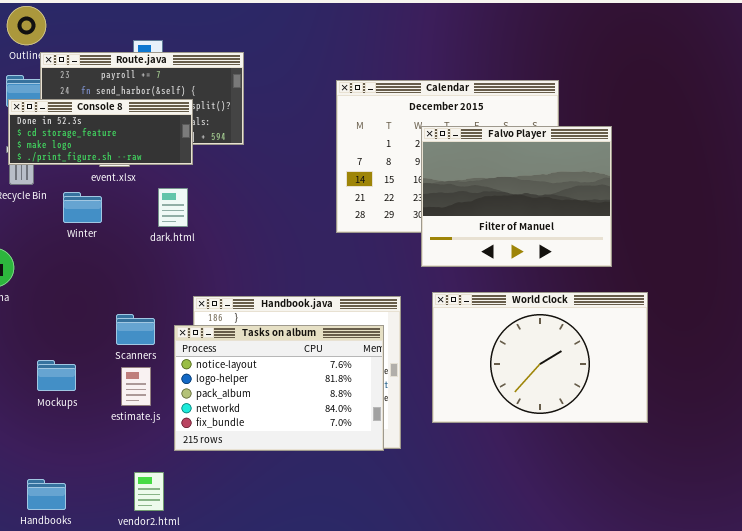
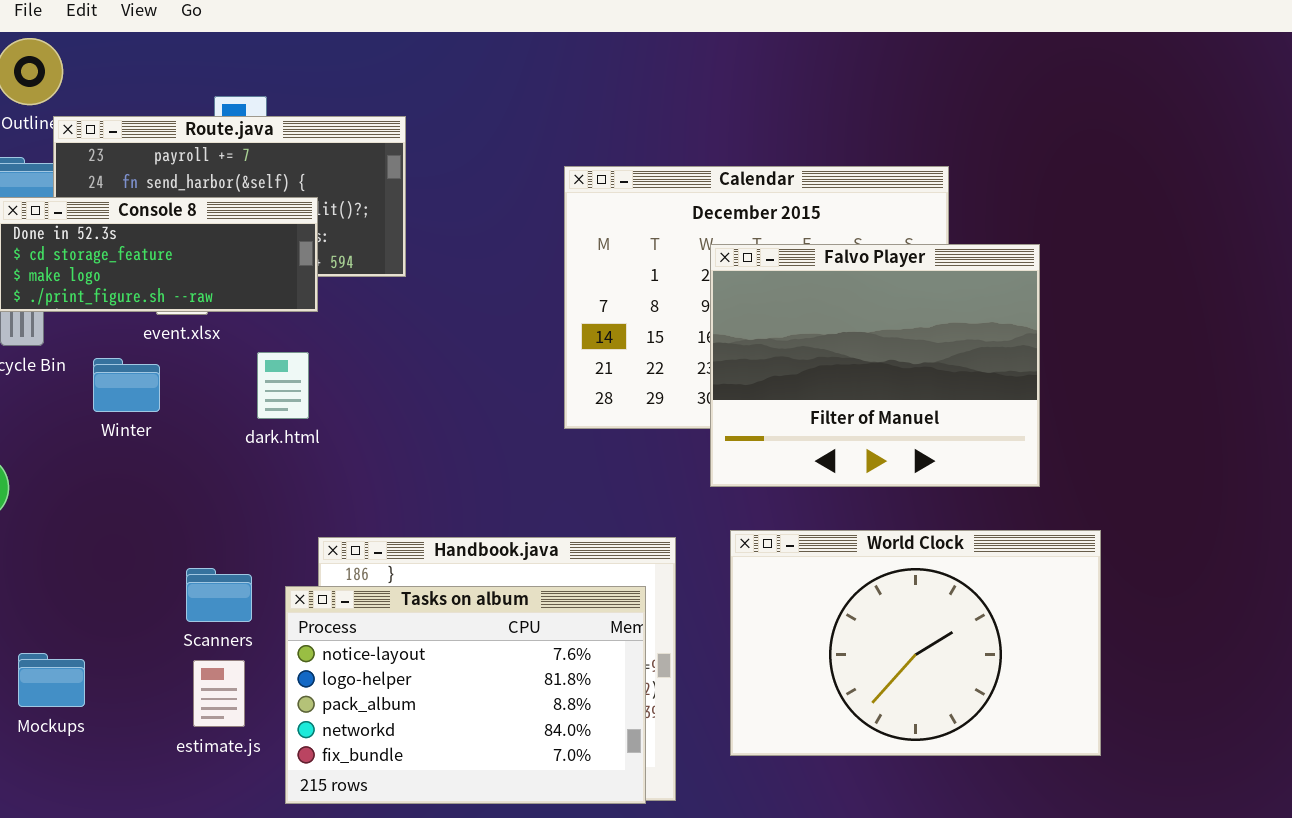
Mockups: [37,360,76,391] -> [18,653,85,707], moved

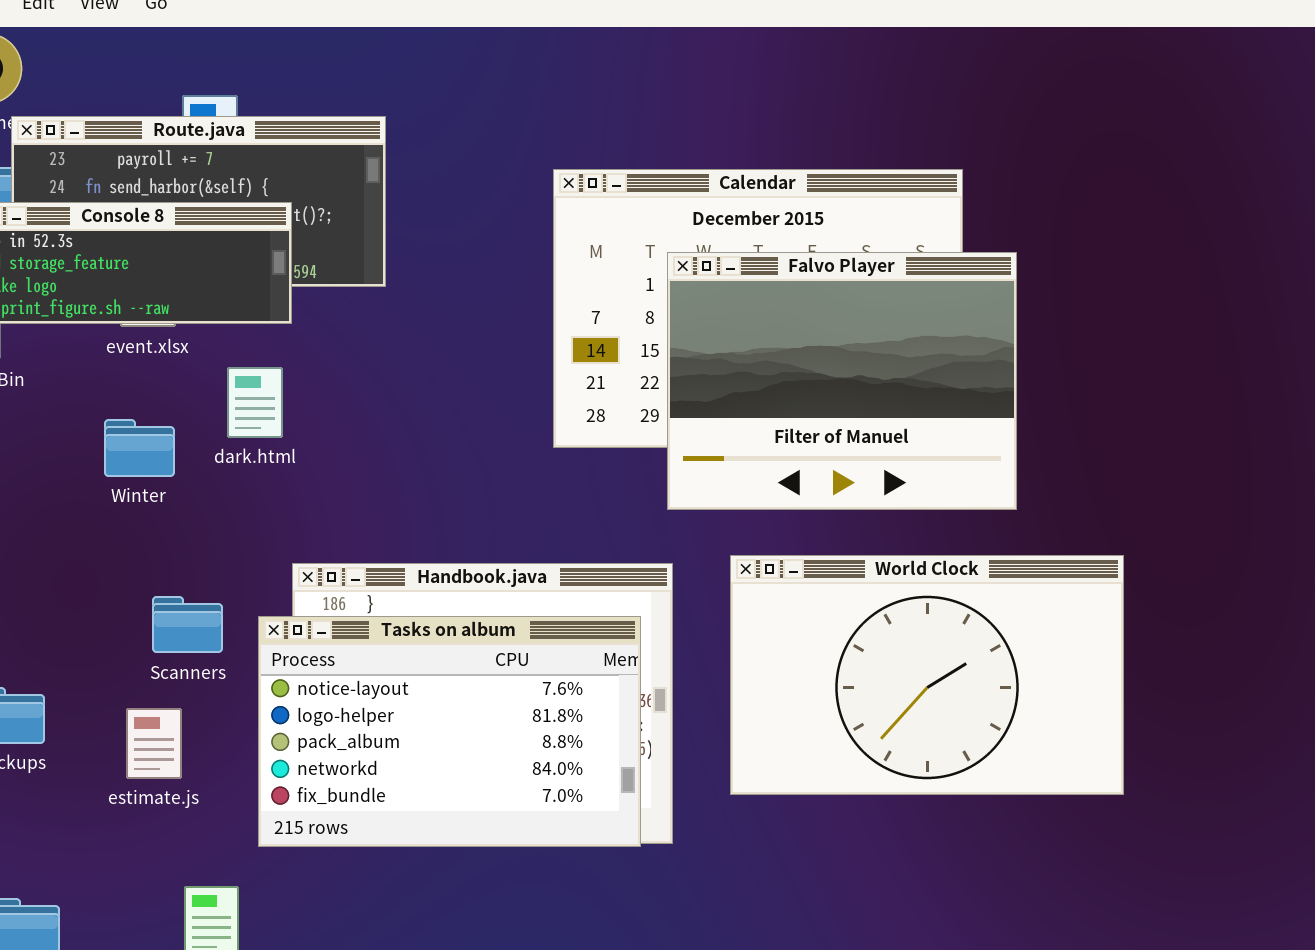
Falvo Player: [710,244,1040,487] -> [667,252,1017,510], moved
Winter: [93,358,160,412] -> [104,419,175,477], moved
estimate.js: [193,660,245,727] -> [126,708,182,779], moved

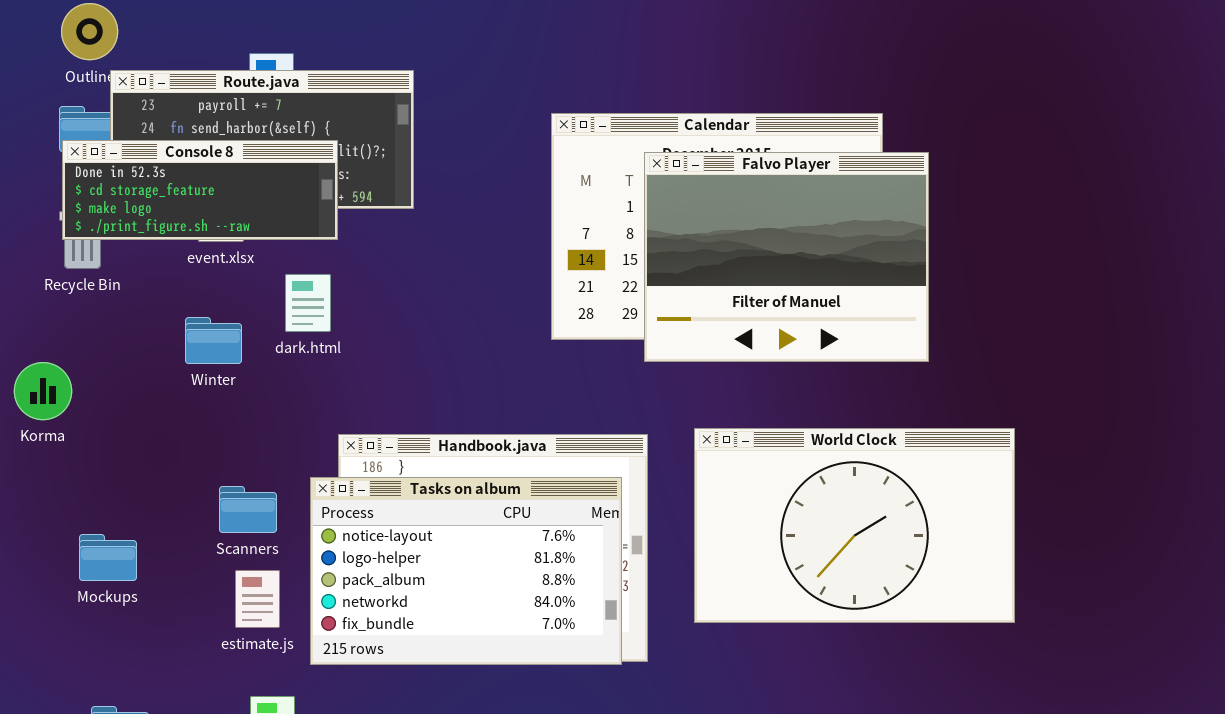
Falvo Player: [667,252,1017,510] -> [644,152,929,362], moved
Scanners: [152,596,223,653] -> [219,486,277,533], moved
estimate.js: [126,708,182,779] -> [235,570,280,628], moved

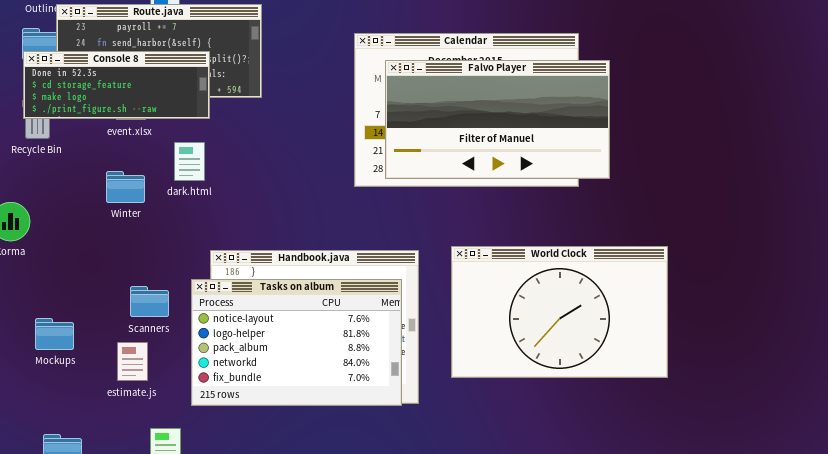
Falvo Player: [644,152,929,362] -> [385,60,610,179], resized
estimate.js: [235,570,280,628] -> [117,342,148,381], moved

